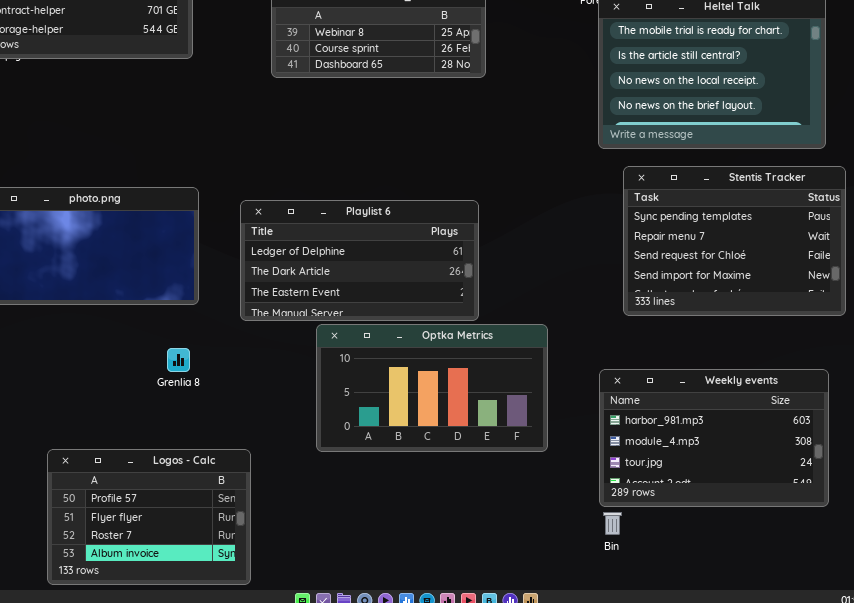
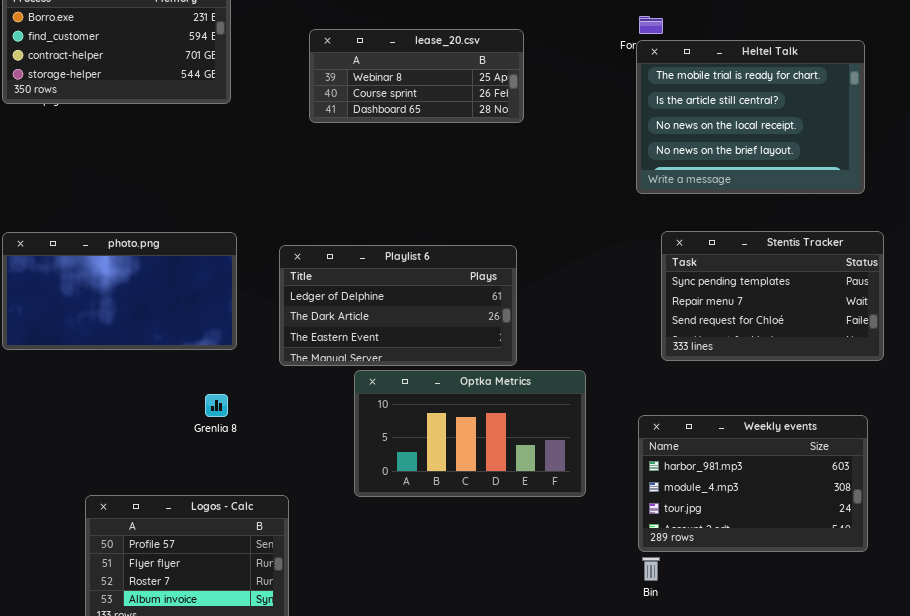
Stentis Tracker: [623,166,846,316] -> [661,231,884,361], resized

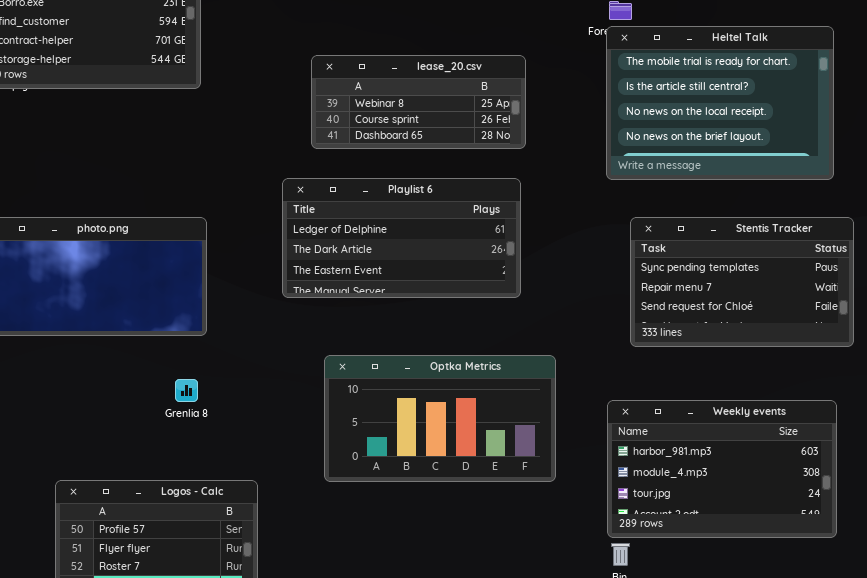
lease_20.csv: [309,29,524,123] -> [311,55,526,149], moved
Playlist 6: [279,245,517,366] -> [282,178,521,298], moved

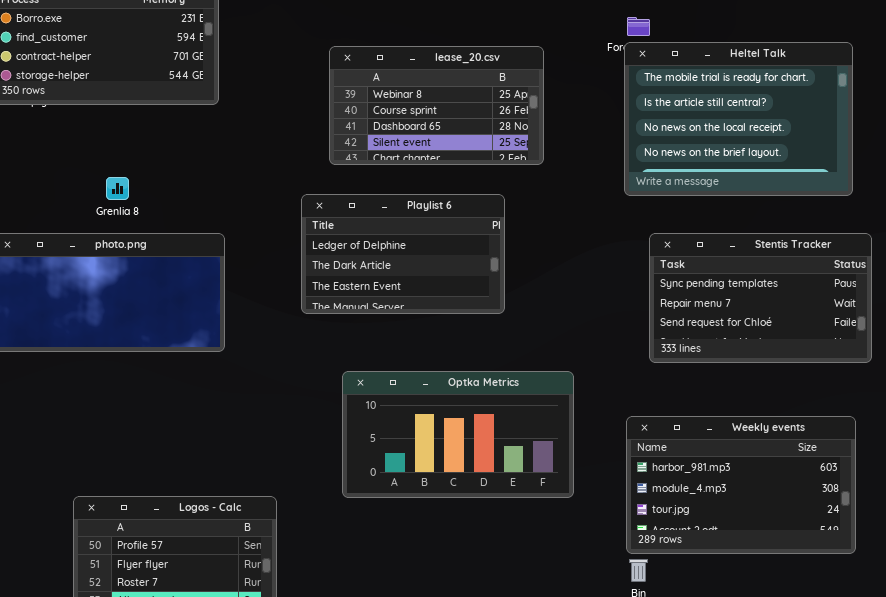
lease_20.csv: [311,55,526,149] -> [329,46,544,165], resized
Playlist 6: [282,178,521,298] -> [301,194,505,314], resized
Grenlia 8: [175,379,198,402] -> [106,177,129,200], moved

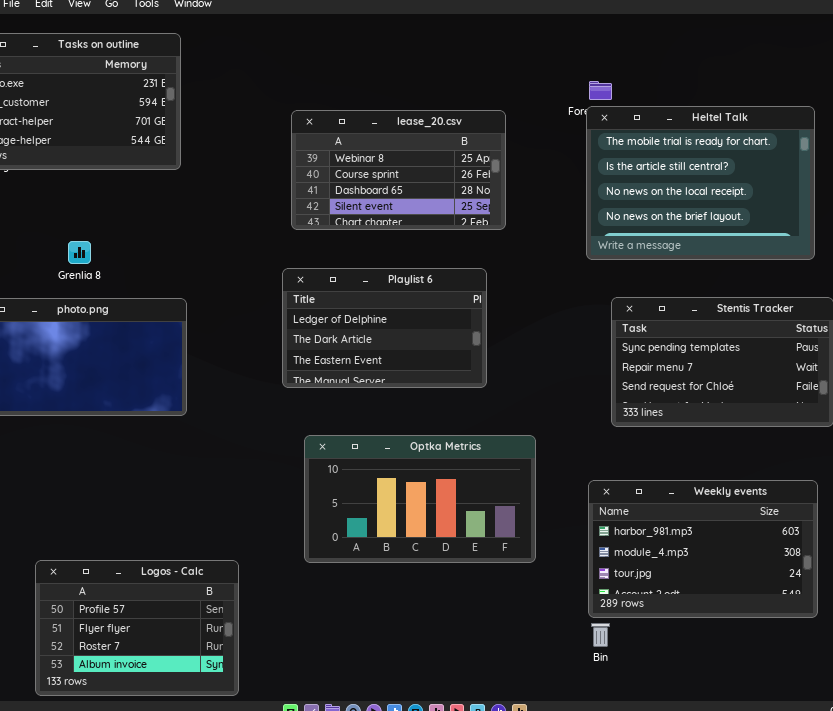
Playlist 6: [301,194,505,314] -> [282,268,487,388], moved

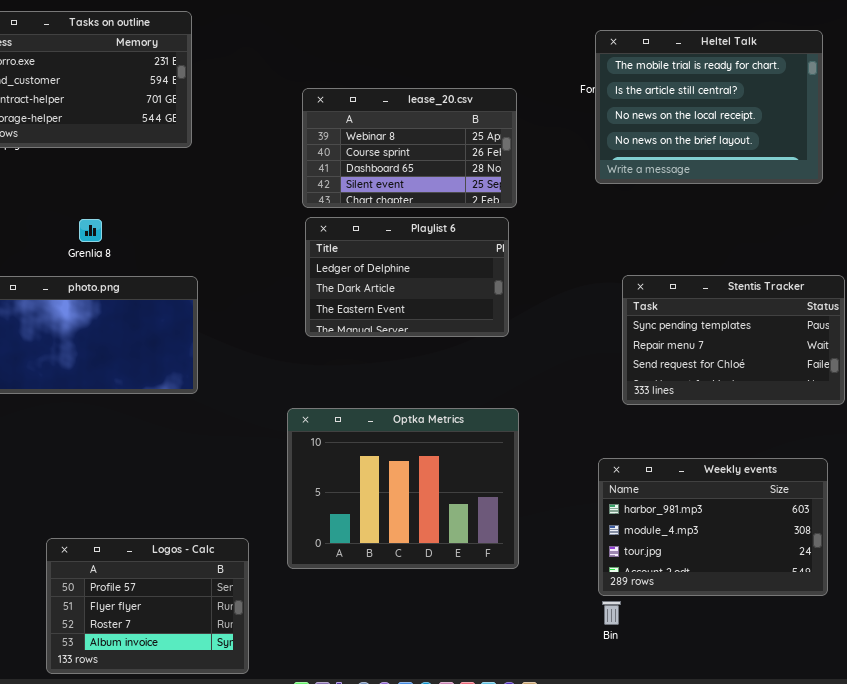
Heltel Talk: [586,106,815,260] -> [595,30,823,184], moved
Playlist 6: [282,268,487,388] -> [305,217,509,337], moved
Optka Metrics: [304,435,536,563] -> [287,408,519,569], moved, resized

